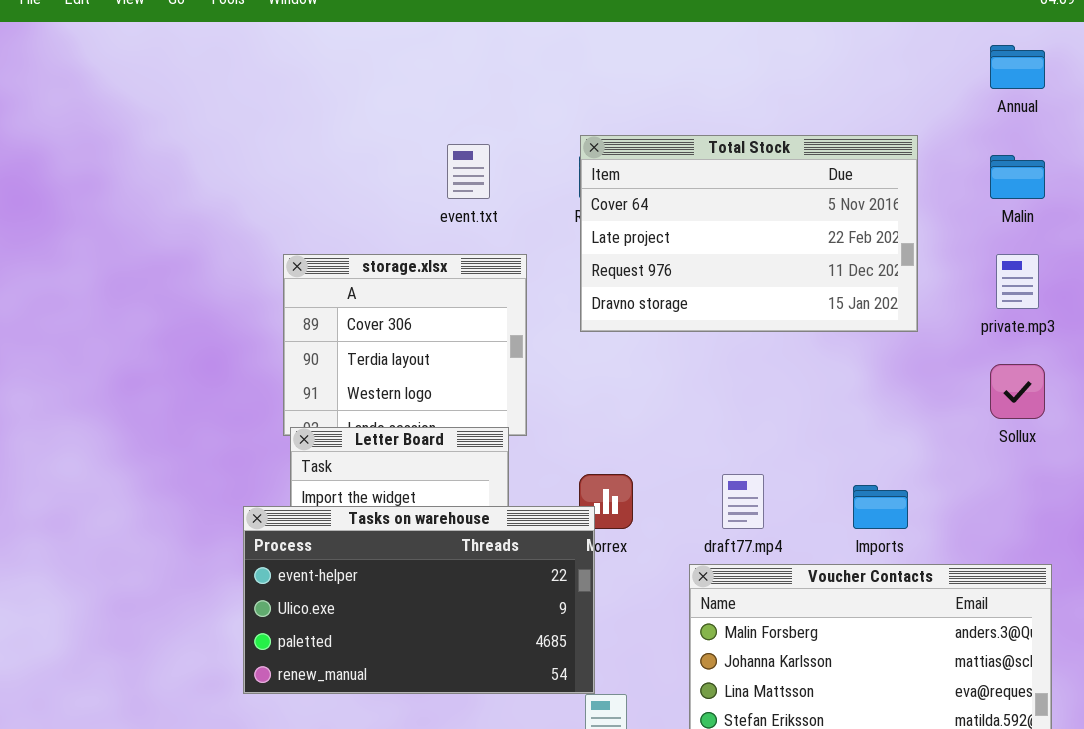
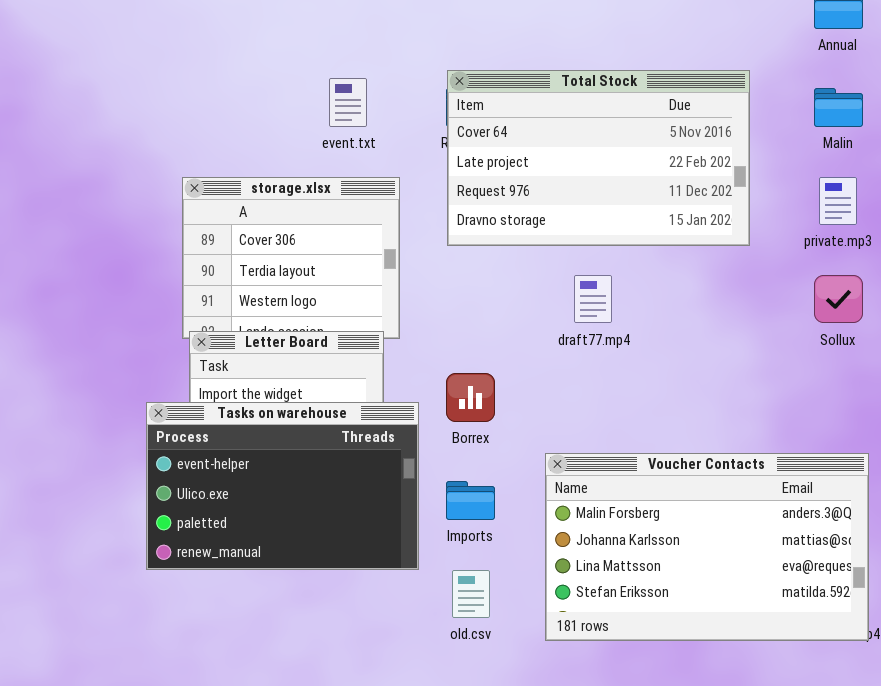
draft77.mp4: [722,474,764,529] -> [574,275,612,323], moved
Imports: [853,485,908,529] -> [446,481,495,520], moved
Tasks on warehouse: [243,506,595,694] -> [146,402,419,570], resized

